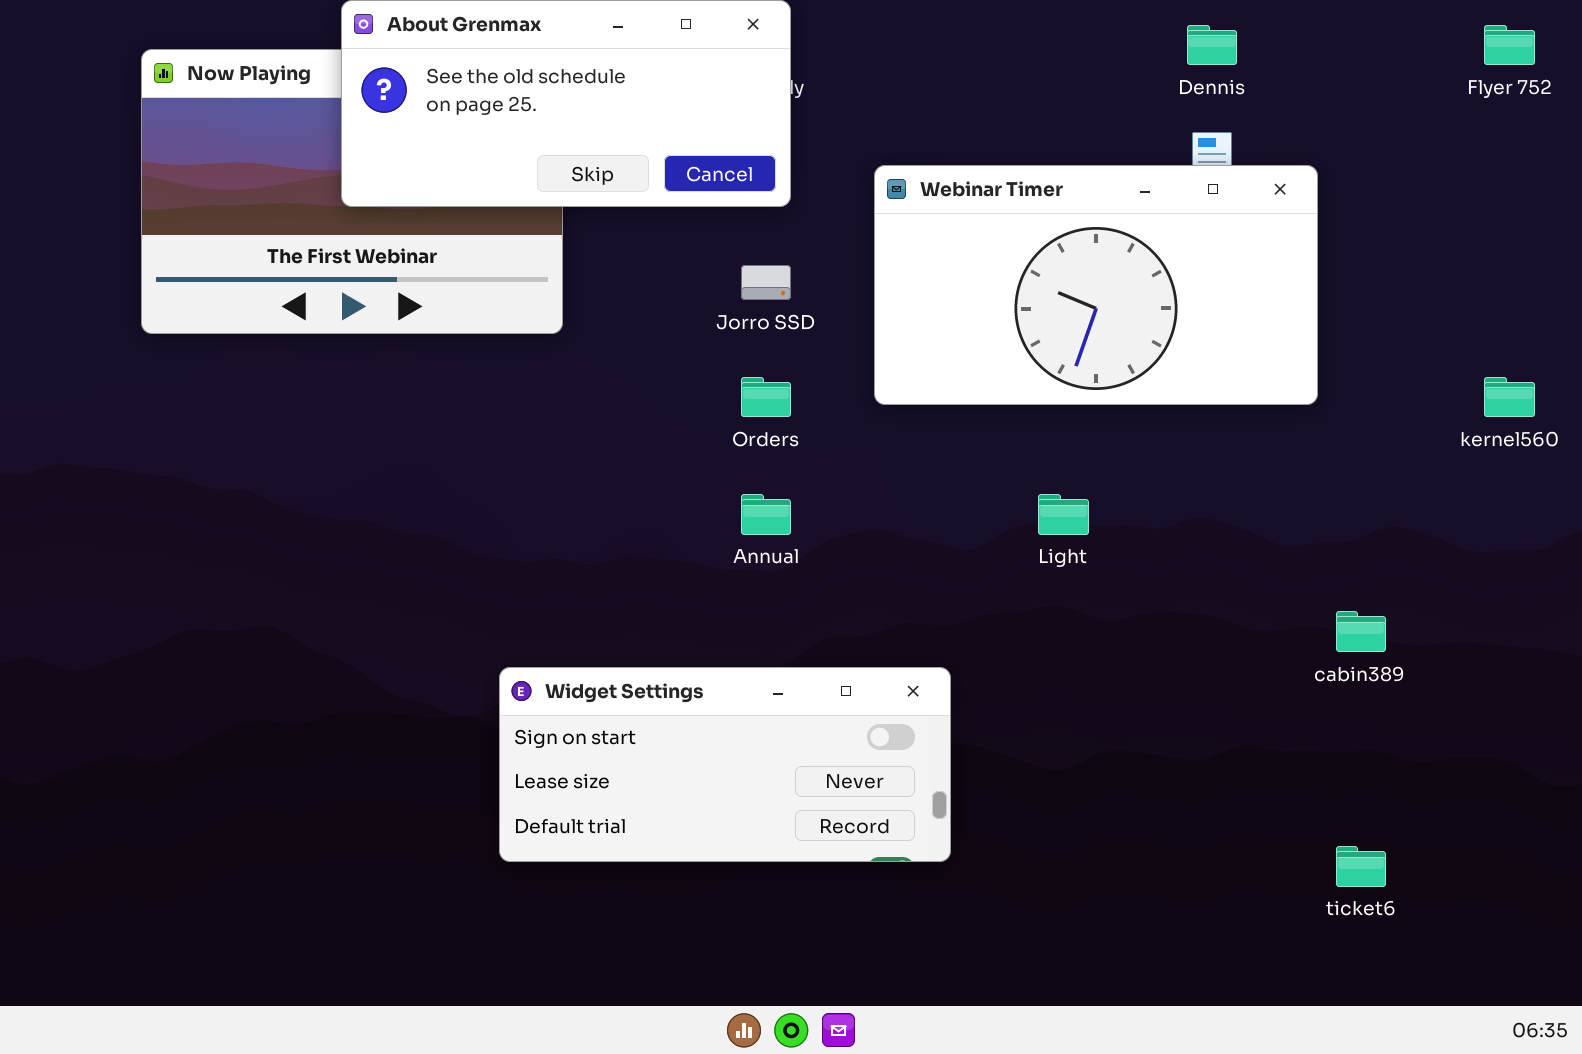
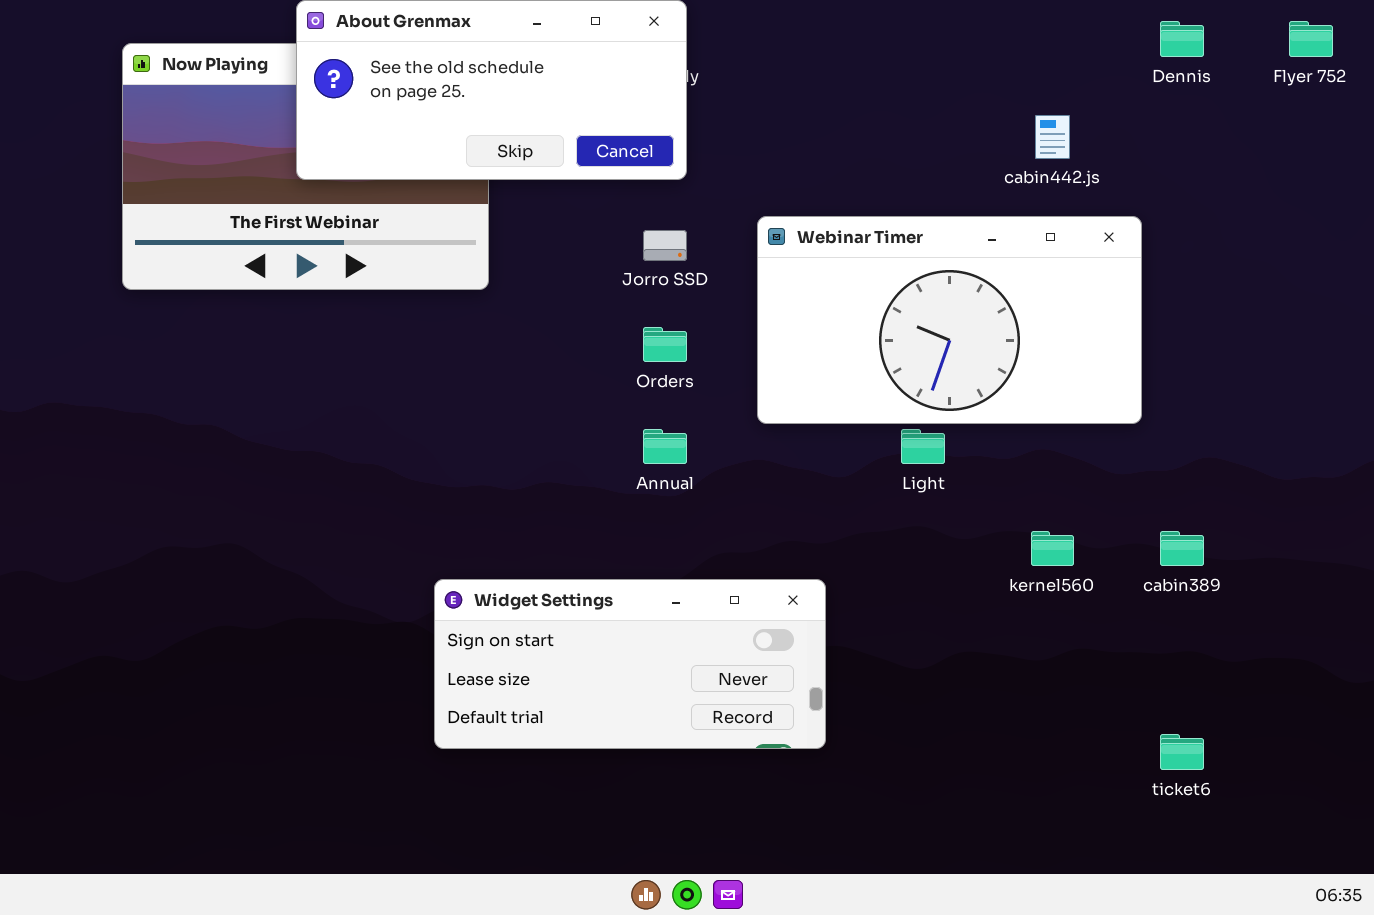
Dennis: [1187,25,1237,65] -> [1160,21,1204,57], moved
Webinar Timer: [874,165,1318,405] -> [757,216,1142,424], moved
kernel560: [1484,377,1535,417] -> [1031,531,1074,566], moved

